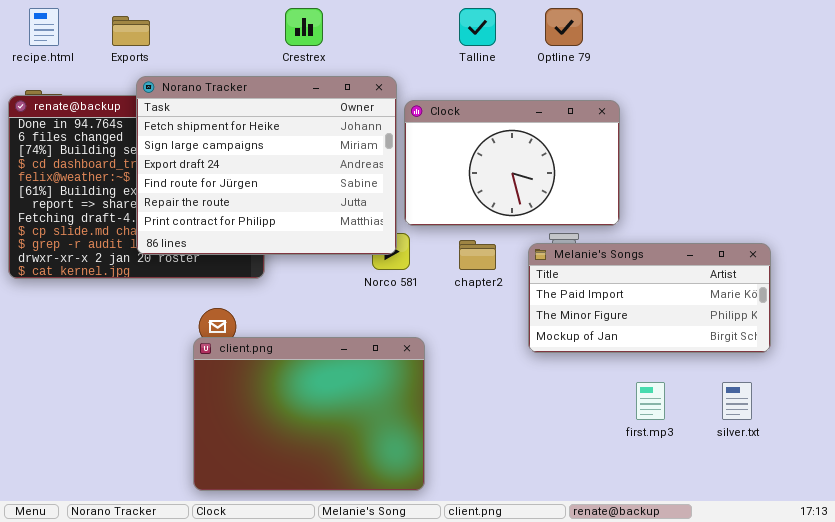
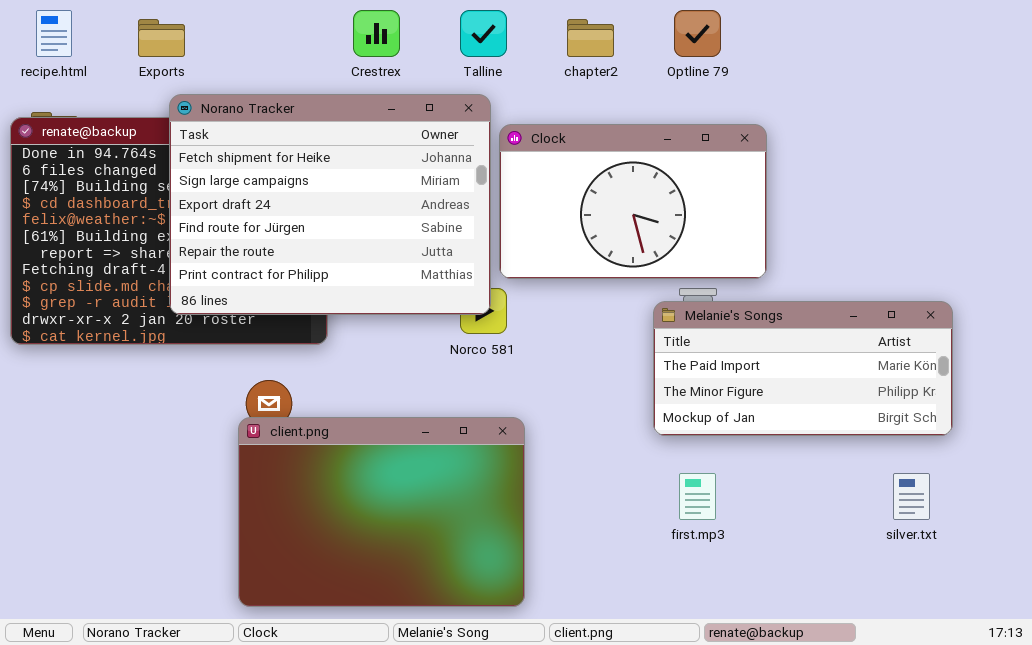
Talline: [459,8,496,46] -> [460,10,507,57], moved
chapter2: [459,240,496,270] -> [567,19,614,57], moved
first.mp3: [636,382,665,420] -> [679,473,716,520], moved

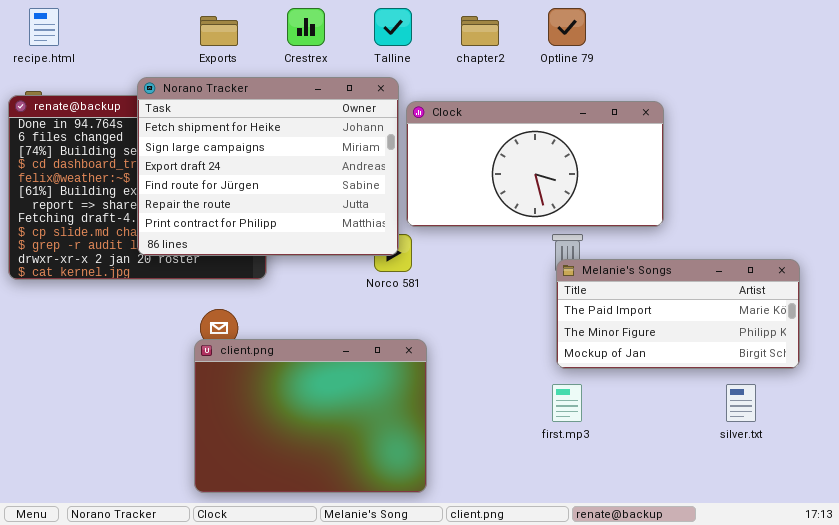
Exports: [138,19,185,57] -> [200,16,238,46], moved
Clock: [499,124,767,279] -> [406,101,664,227], resized
Melanie's Songs: [653,301,953,436] -> [556,259,800,369], moved

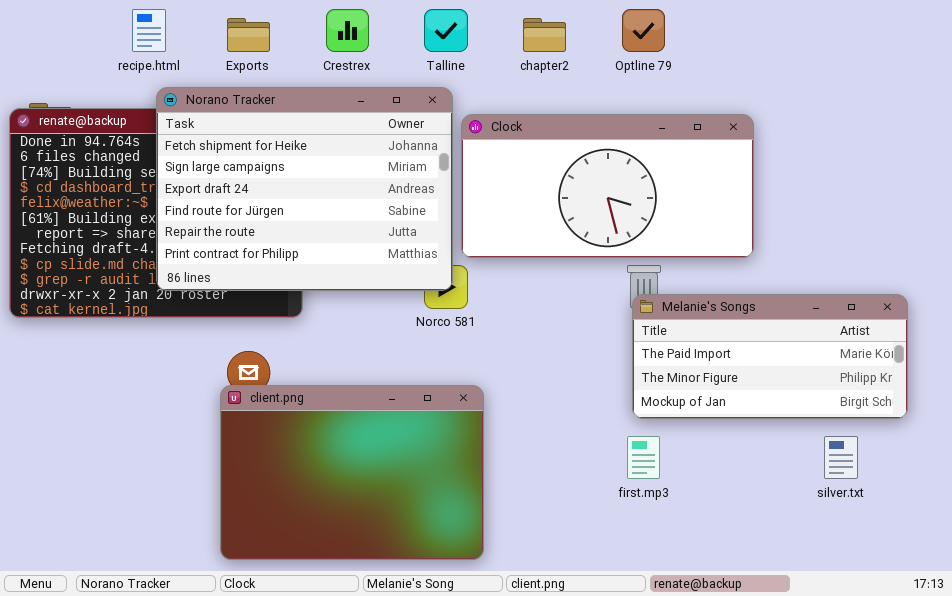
recipe.html: [29,8,59,46] -> [132,9,166,52], moved

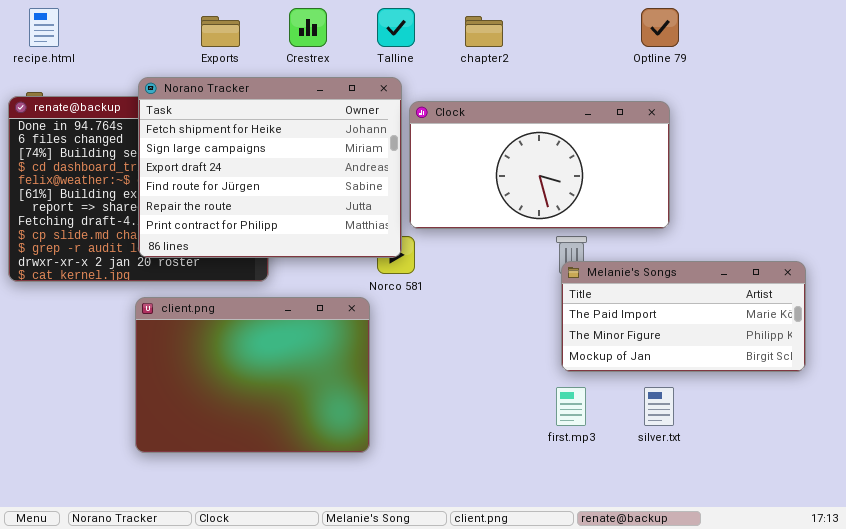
recipe.html: [132,9,166,52] -> [29,8,59,47], moved
Optline 79: [622,9,665,52] -> [641,8,679,47], moved
client.png: [220,385,484,560] -> [135,297,370,453], moved
silver.txt: [824,436,858,479] -> [644,387,674,426], moved

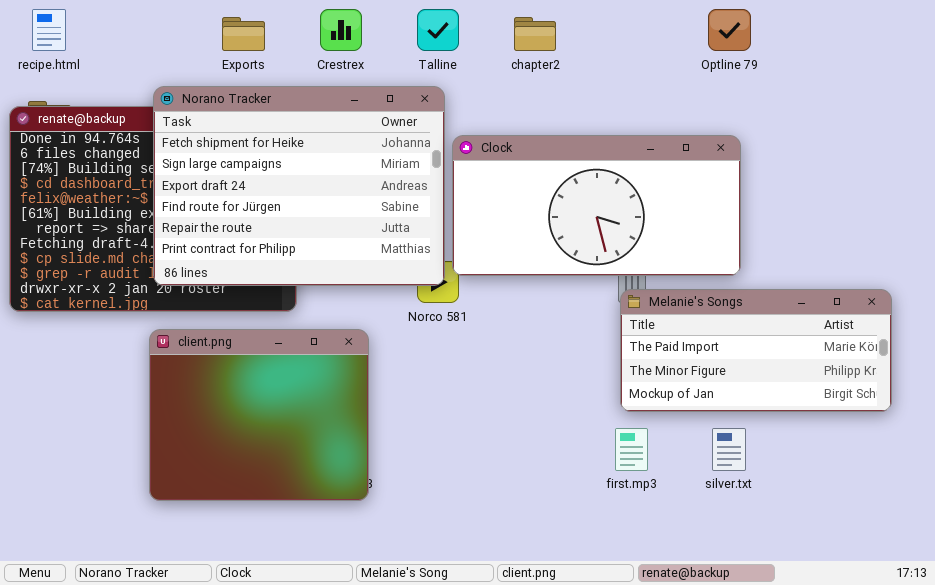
Clock: [409,101,670,229] -> [452,135,741,276], moved
client.png: [135,297,370,453] -> [149,329,369,501], resized

